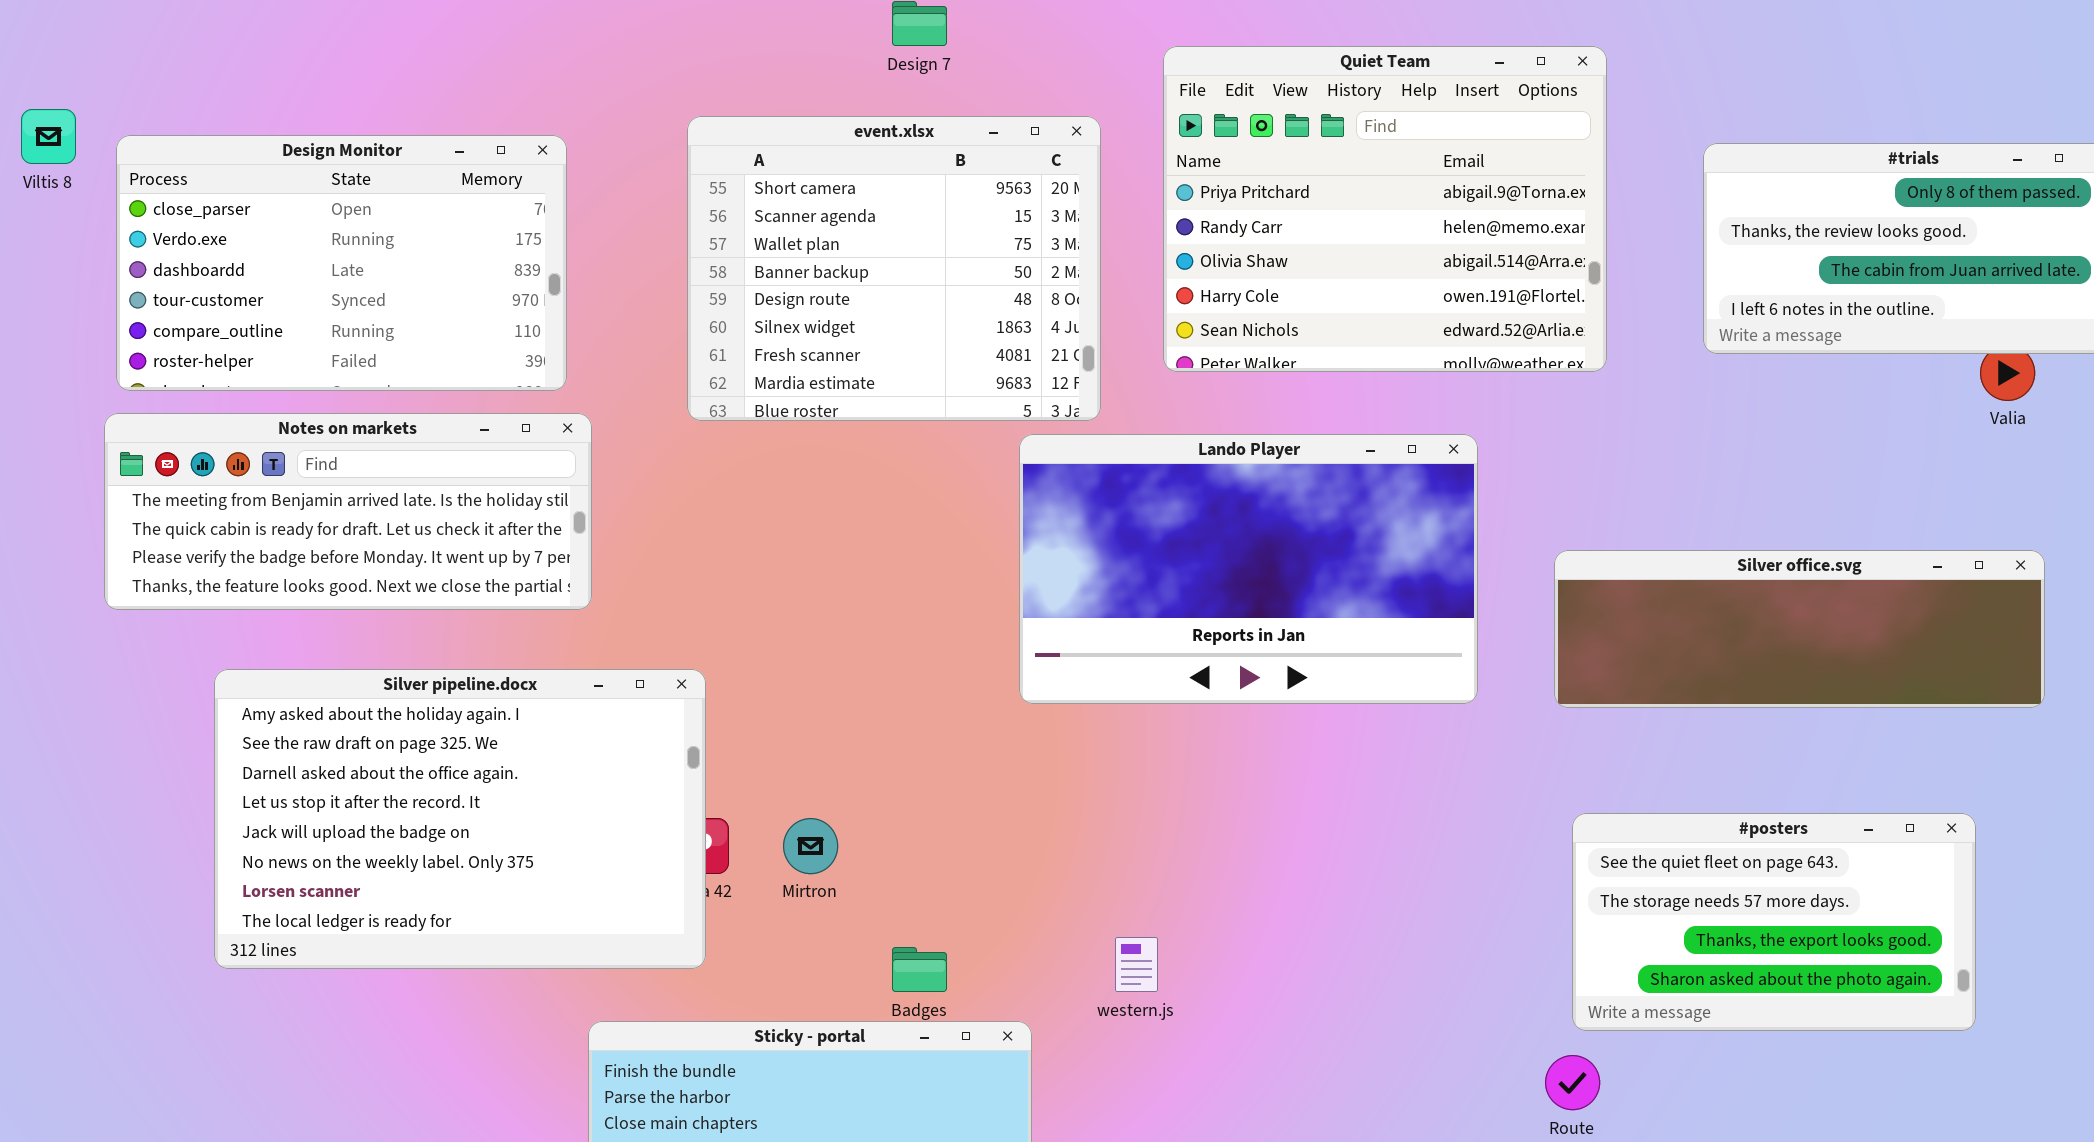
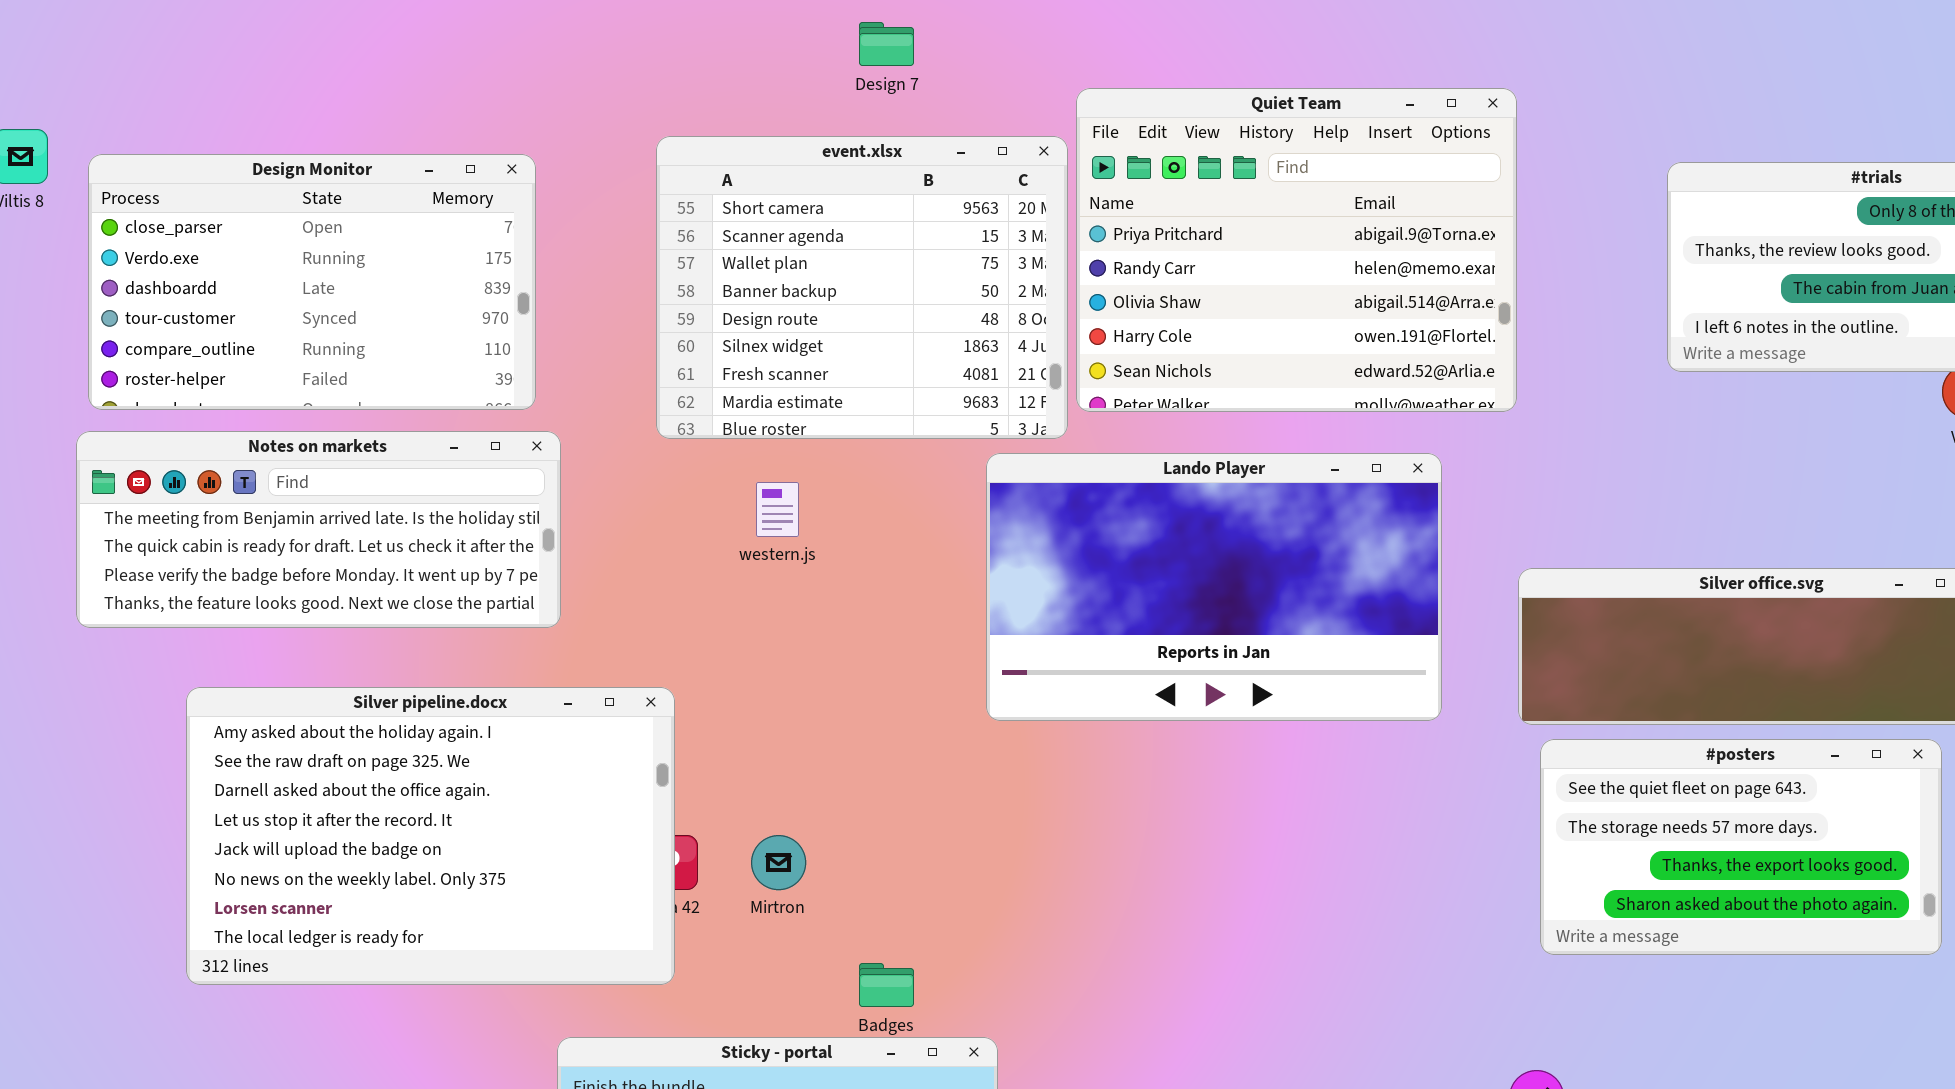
Quiet Team: [1163,46,1607,372] -> [1076,88,1517,412], moved
#posters: [1572,813,1976,1031] -> [1540,739,1942,955], moved
western.js: [1115,937,1158,992] -> [756,482,799,537], moved

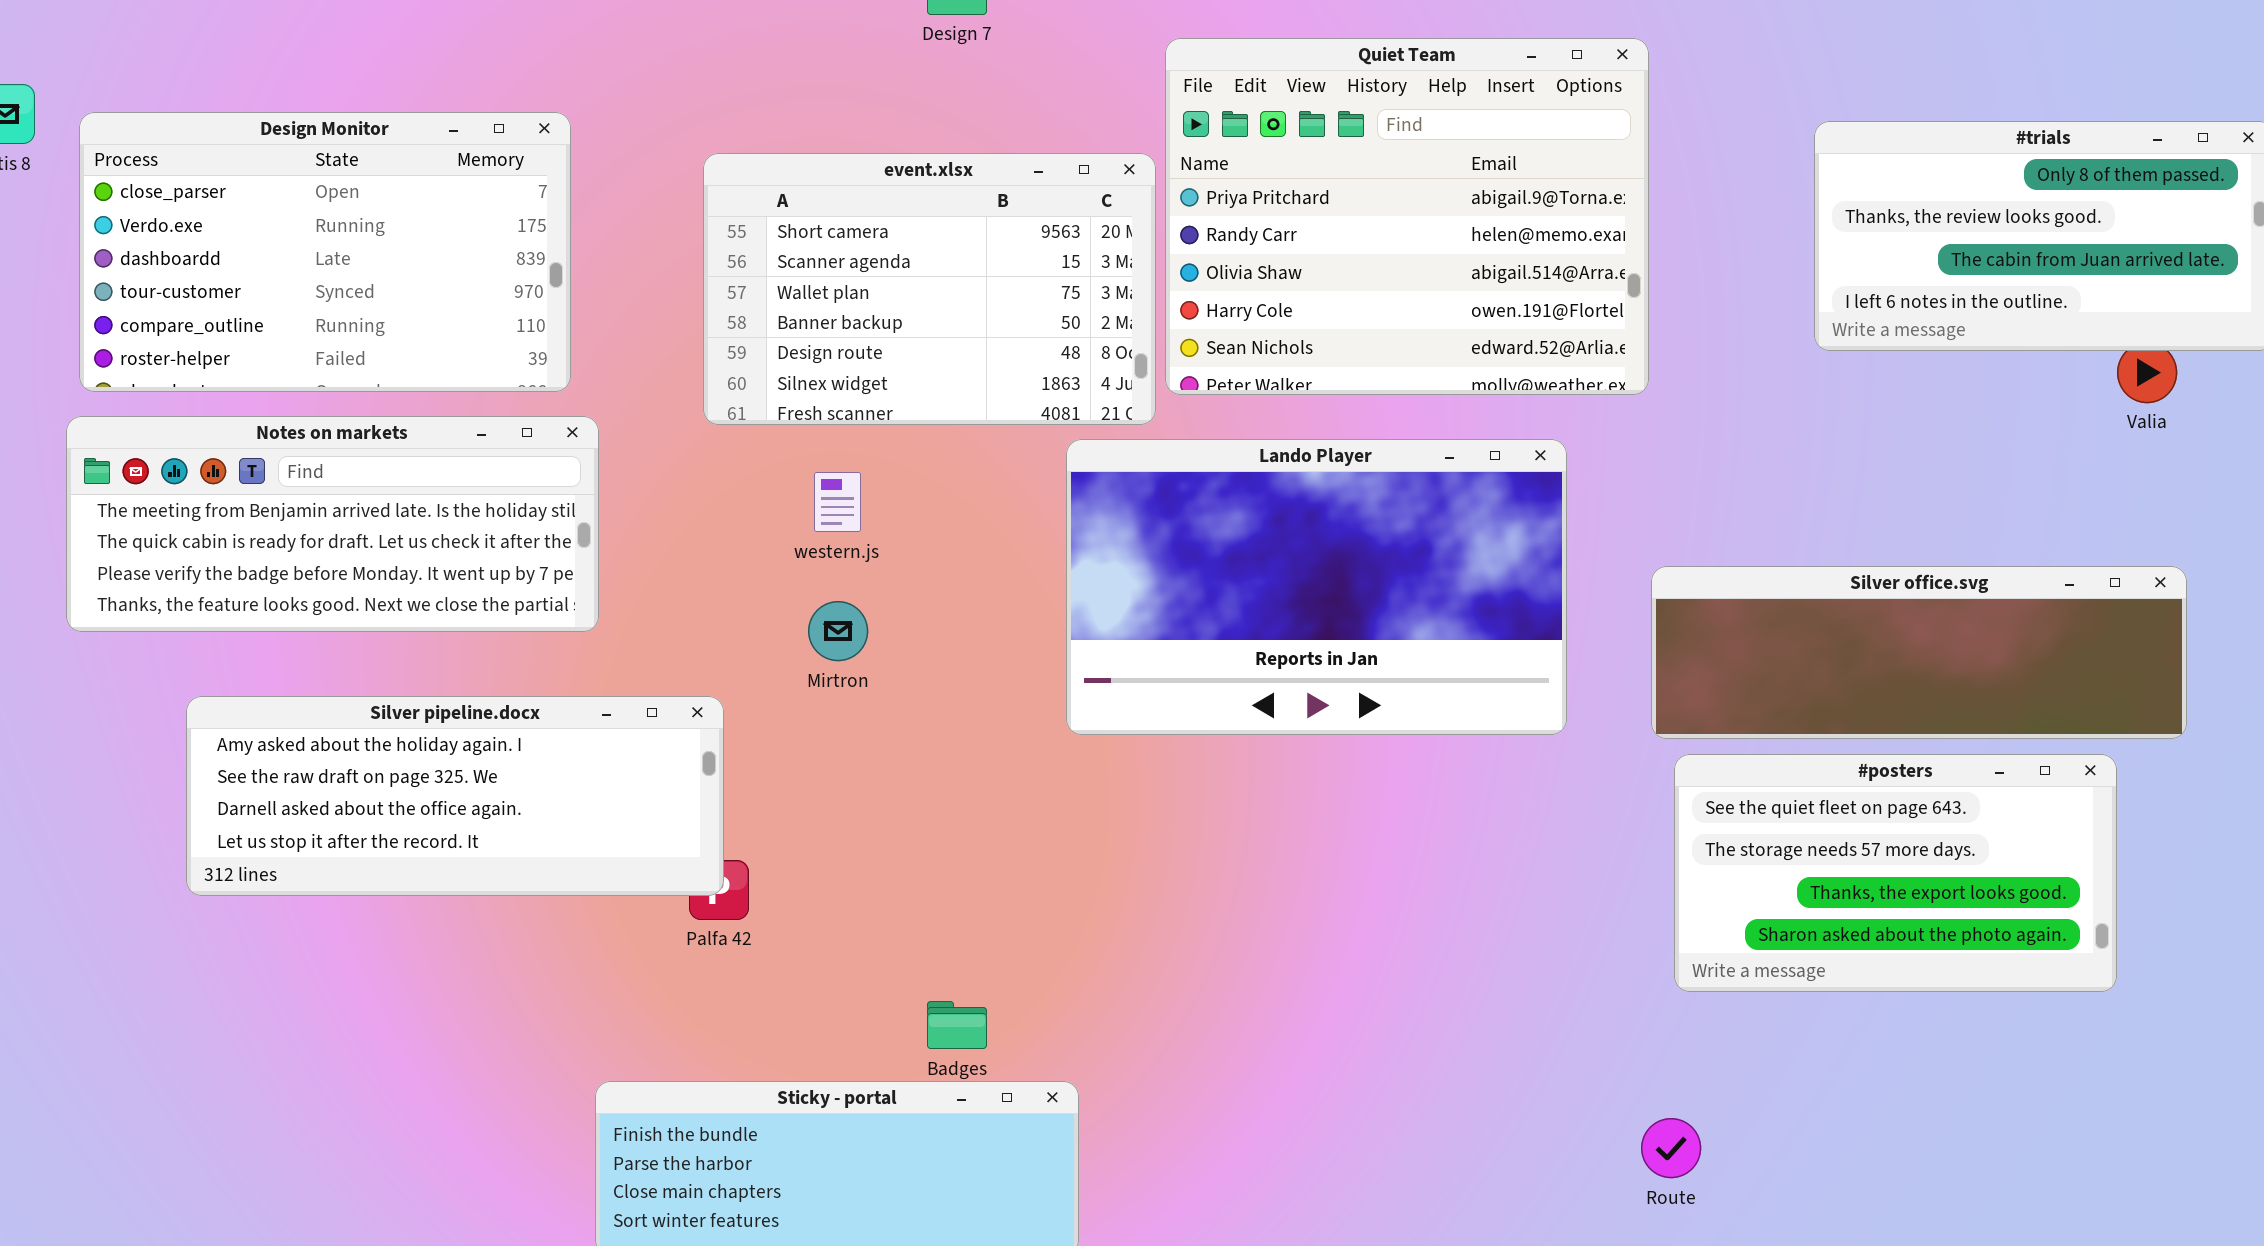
event.xlsx: [656,136,1068,439] -> [703,153,1156,425], resized
Silver pipeline.docx: [186,687,675,985] -> [186,696,724,896], resized
Mirtron: [751,835,806,890] -> [808,601,868,661], moved

